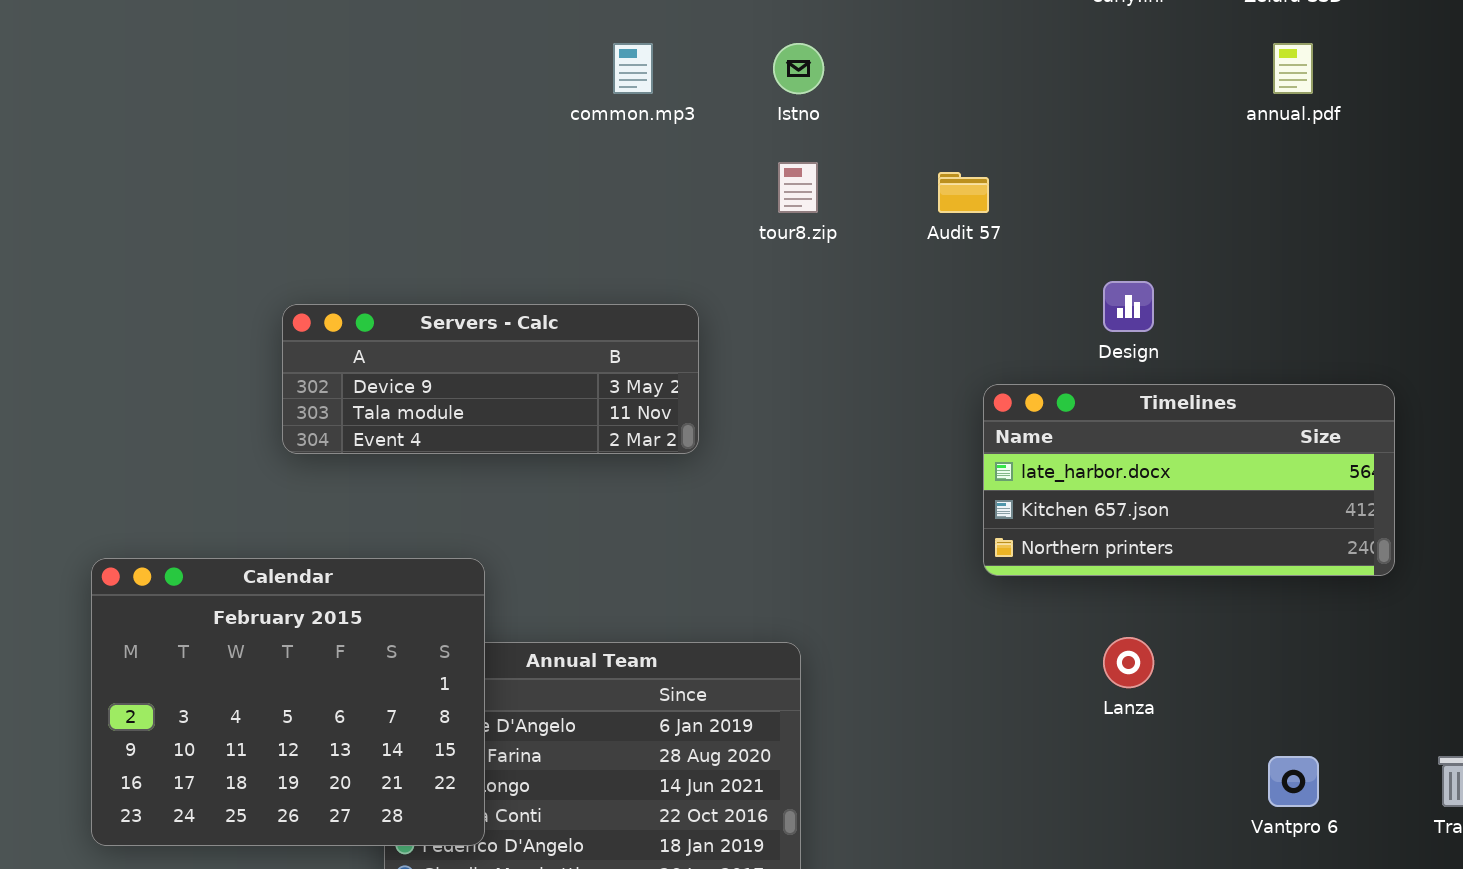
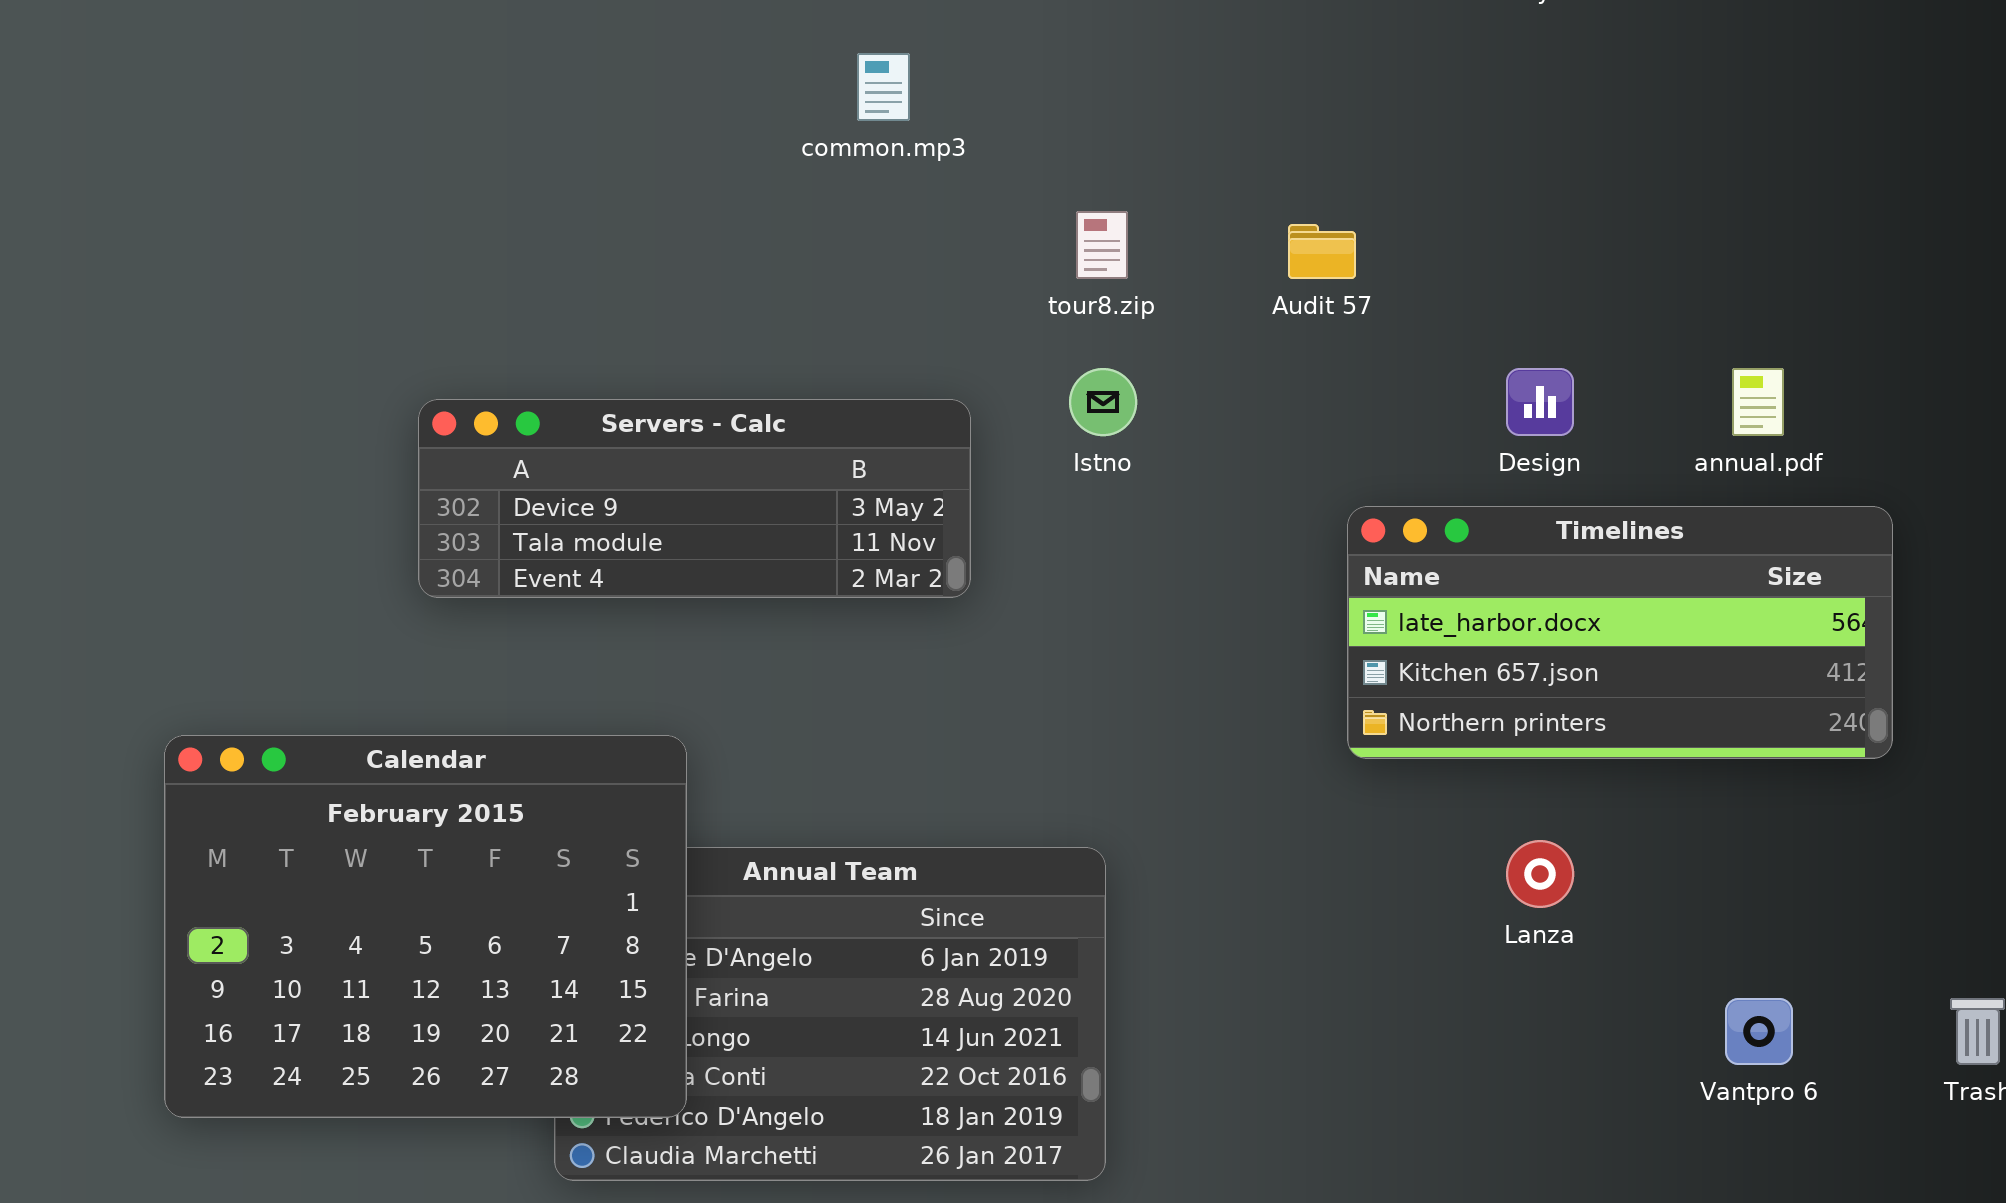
Istno: [773,43,824,94] -> [1069,368,1137,436], moved
annual.pdf: [1273,43,1313,94] -> [1732,368,1784,436], moved

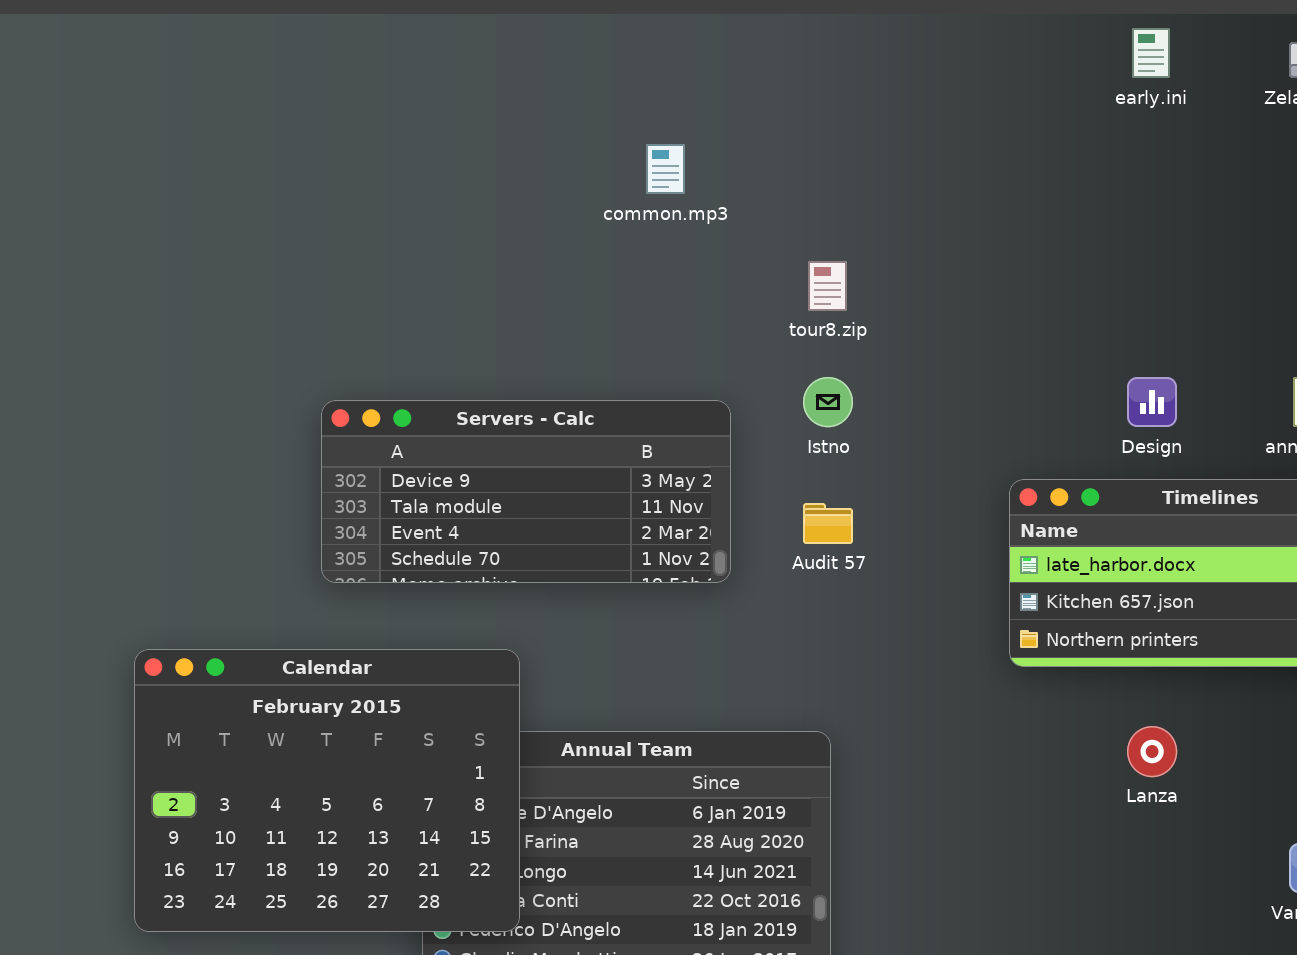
Audit 57: [1288,224,1356,279] -> [803,503,853,544], moved
Servers - Calc: [418,399,971,598] -> [321,400,731,583], resized

